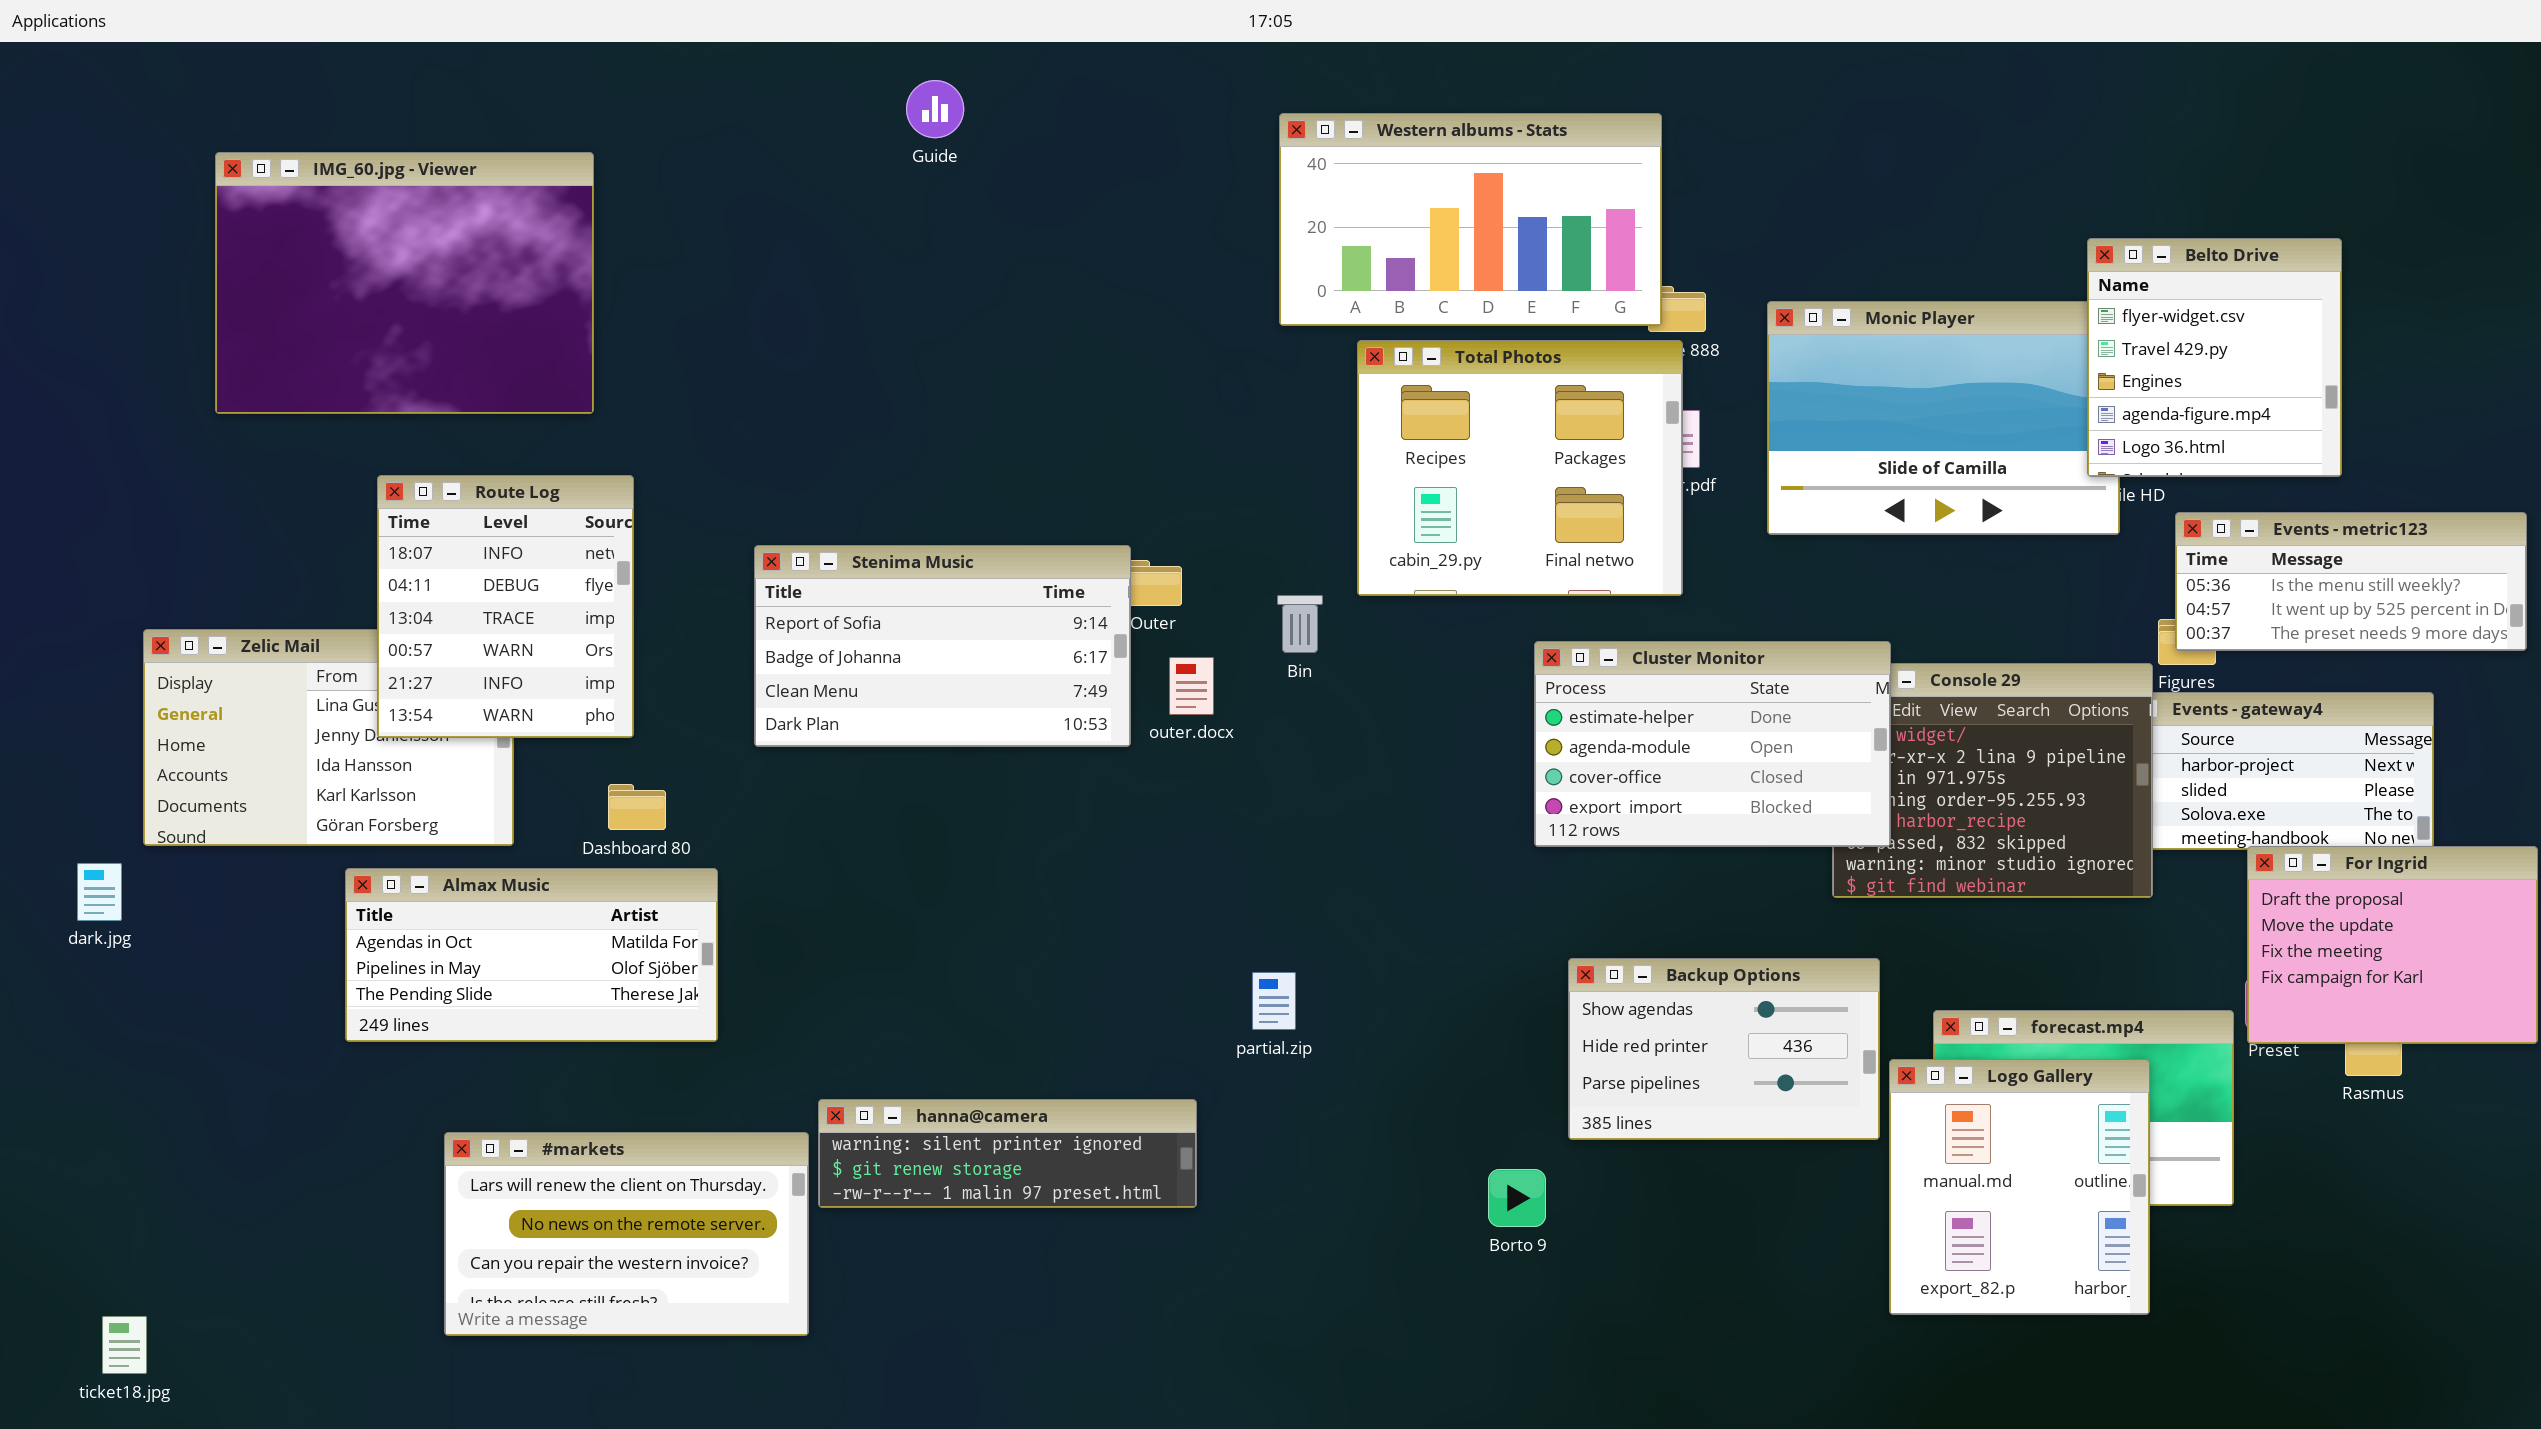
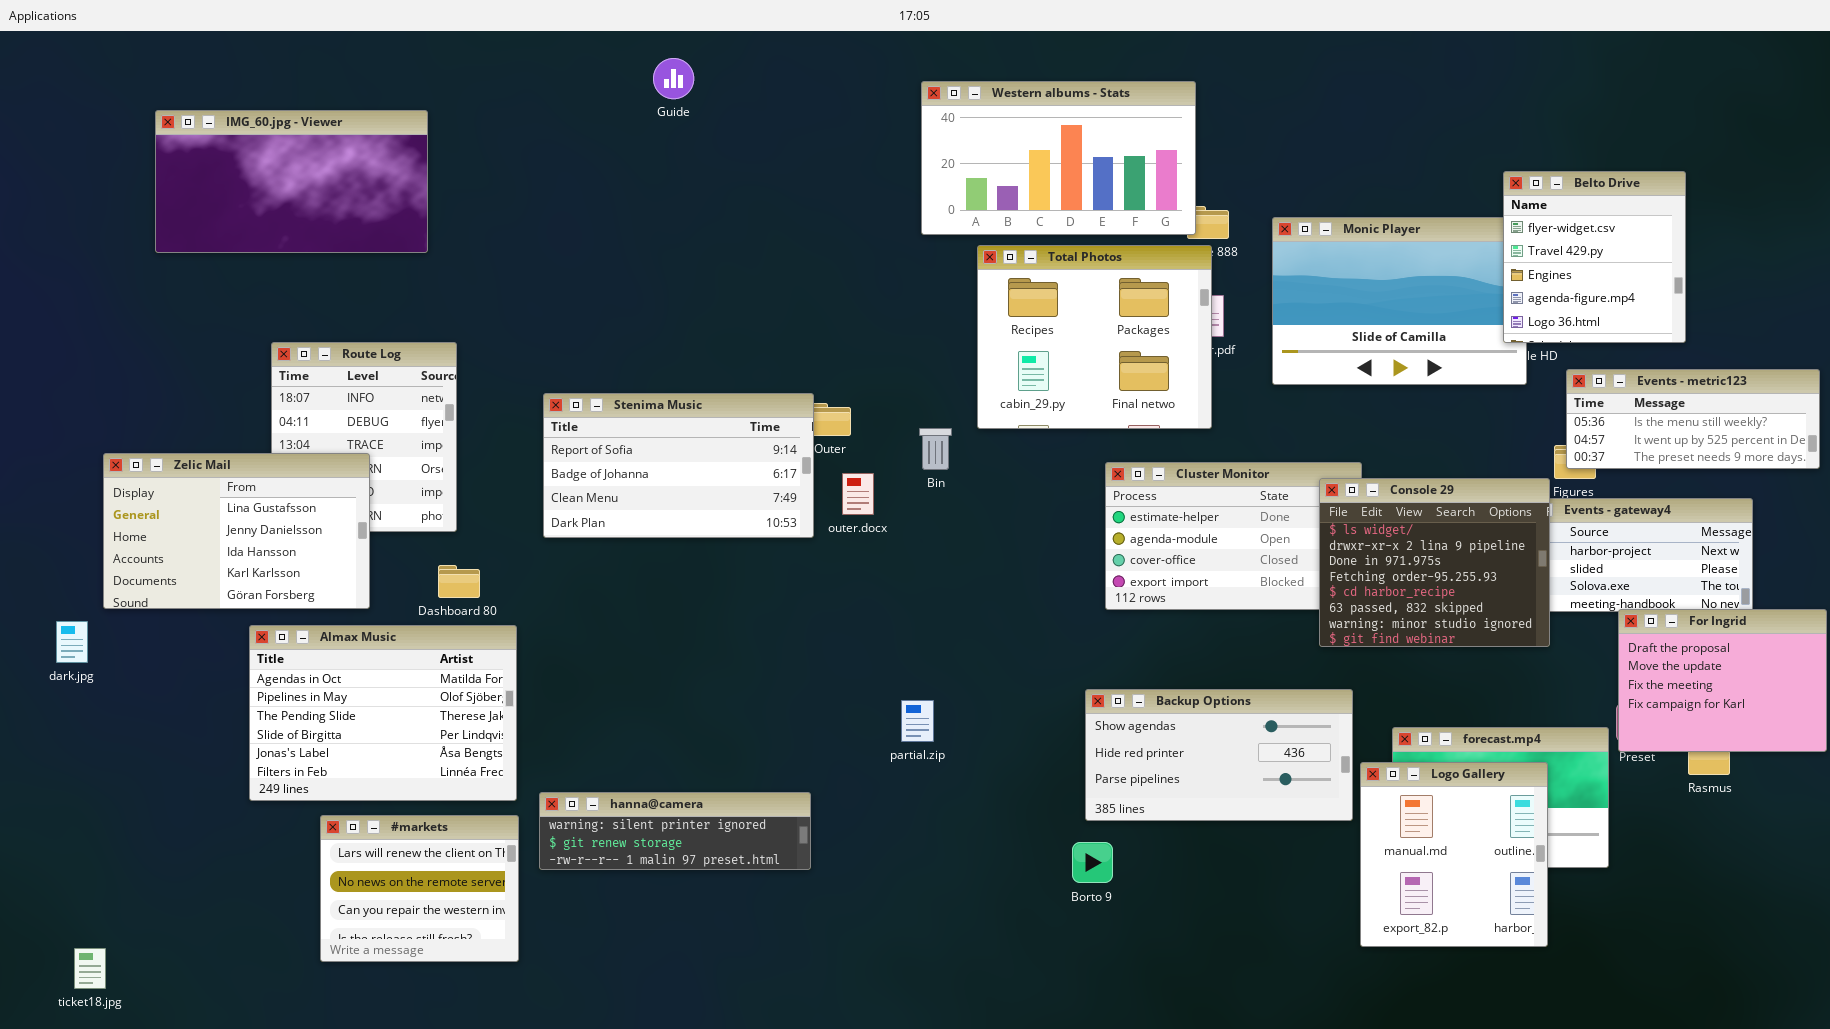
IMG_60.jpg - Viewer: [215,152,594,414] -> [155,110,428,253], resized
Zelic Mail: [143,629,514,846] -> [103,453,370,609], raised
Console 29: [1832,663,2153,898] -> [1319,478,1550,647], raised
Almax Music: [345,868,718,1042] -> [249,625,517,801], resized
Backup Options: [1568,958,1880,1140] -> [1085,689,1353,821], resized
hanna@camera: [818,1099,1197,1208] -> [539,792,811,870], moved
#markets: [444,1132,809,1336] -> [320,815,519,962], resized

